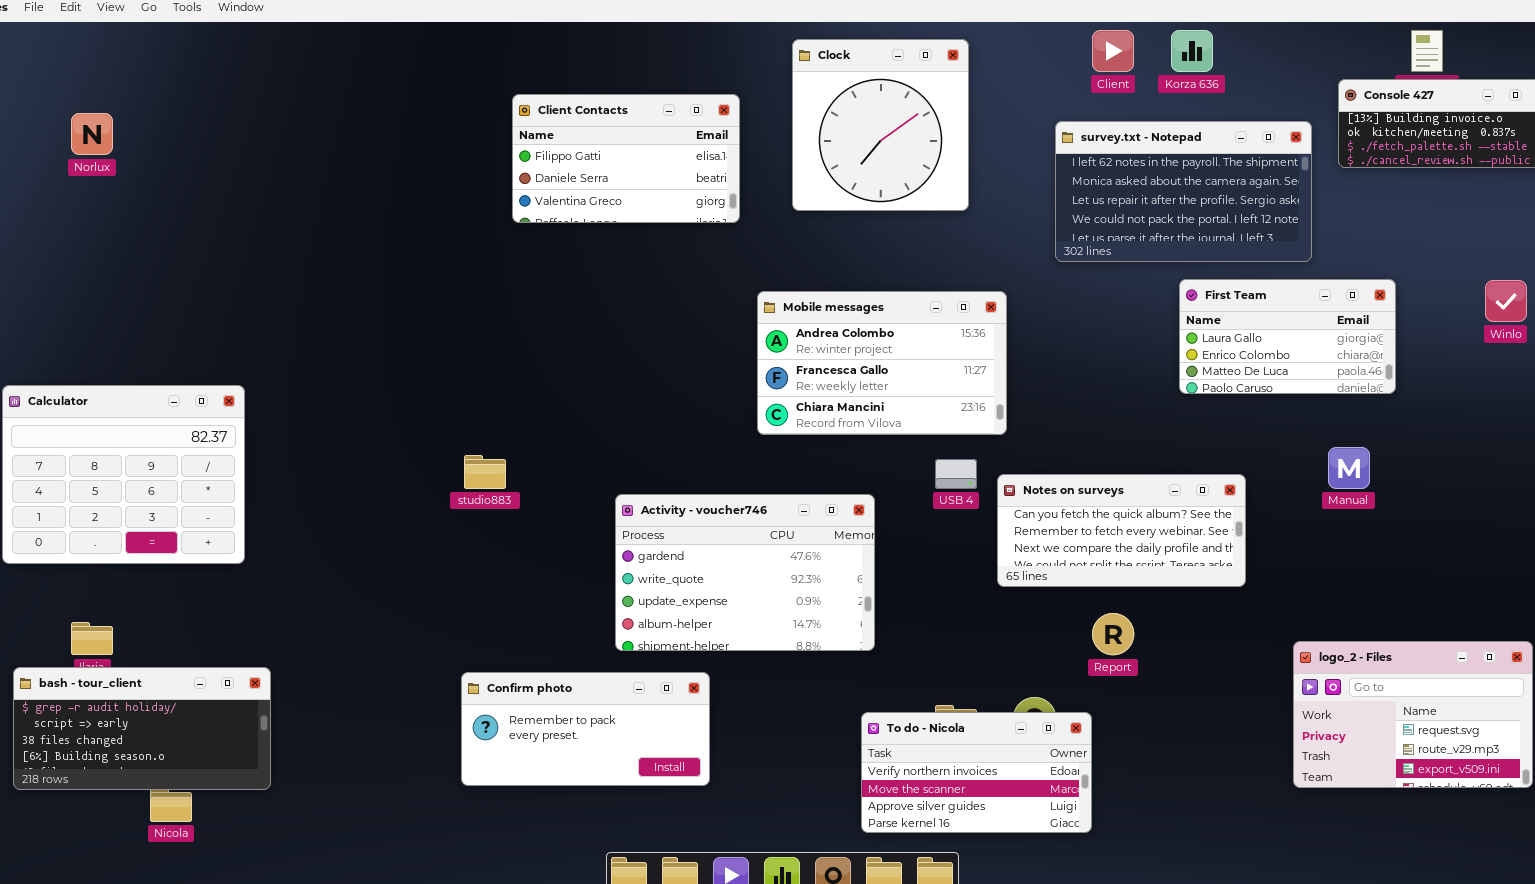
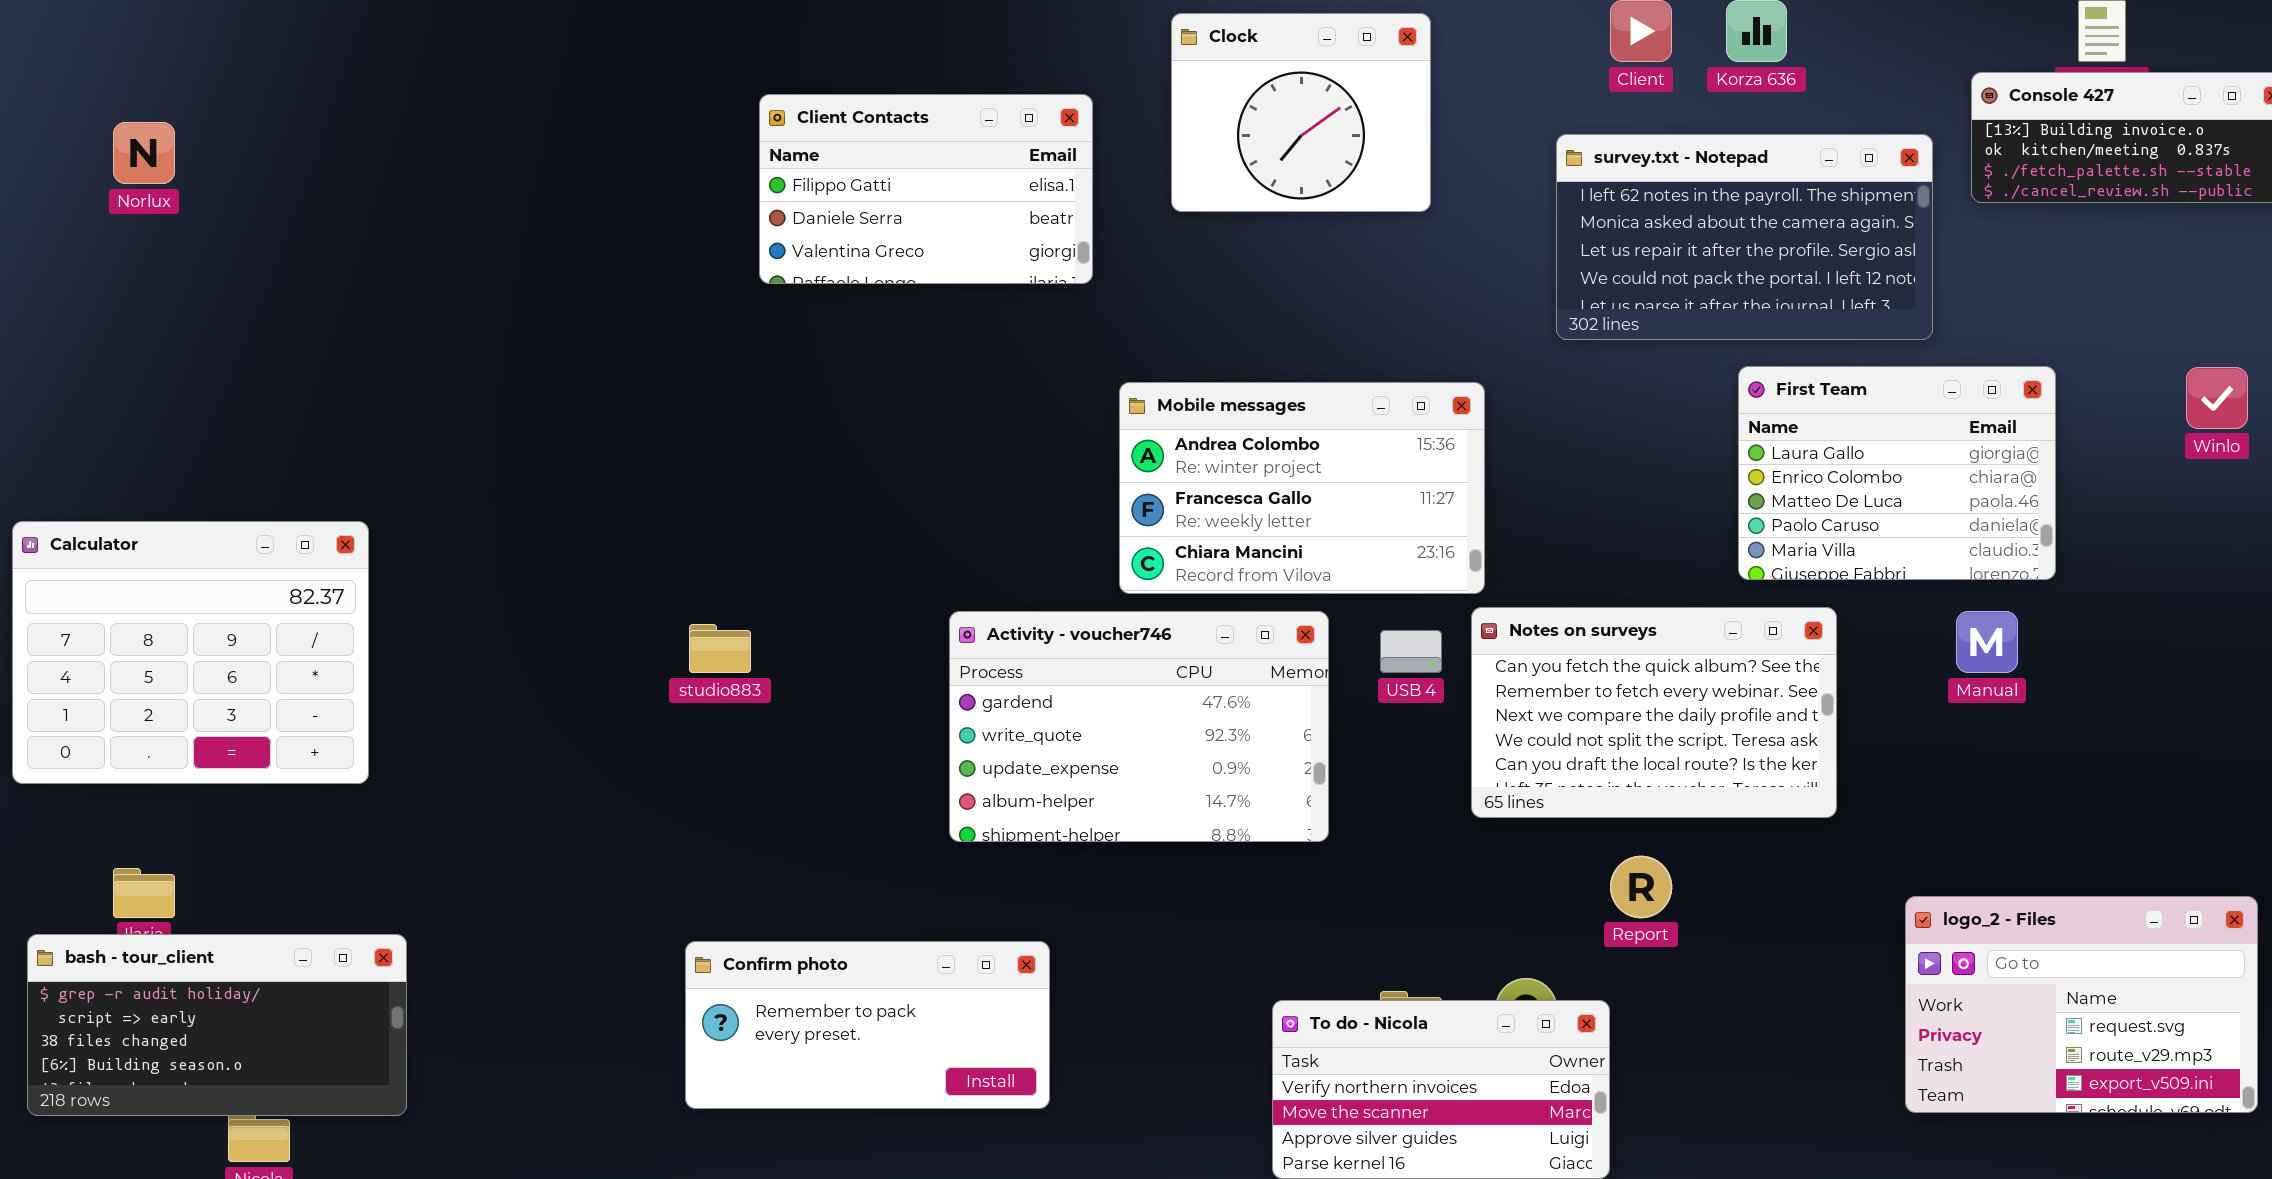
Clock: [792,39,969,211] -> [1171,13,1431,212], resized
First Team: [1179,279,1396,394] -> [1738,366,2056,580], resized
Notes on surveys: [997,474,1246,587] -> [1471,607,1837,818], resized
Activity - voucher746: [615,494,875,651] -> [949,611,1329,842], moved

